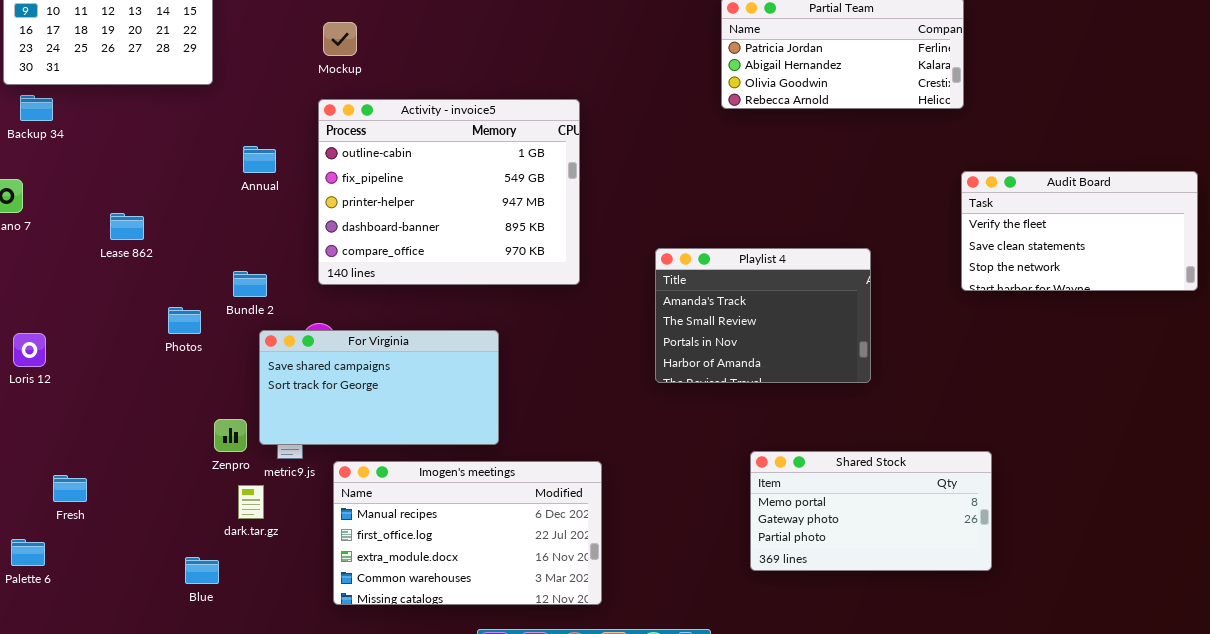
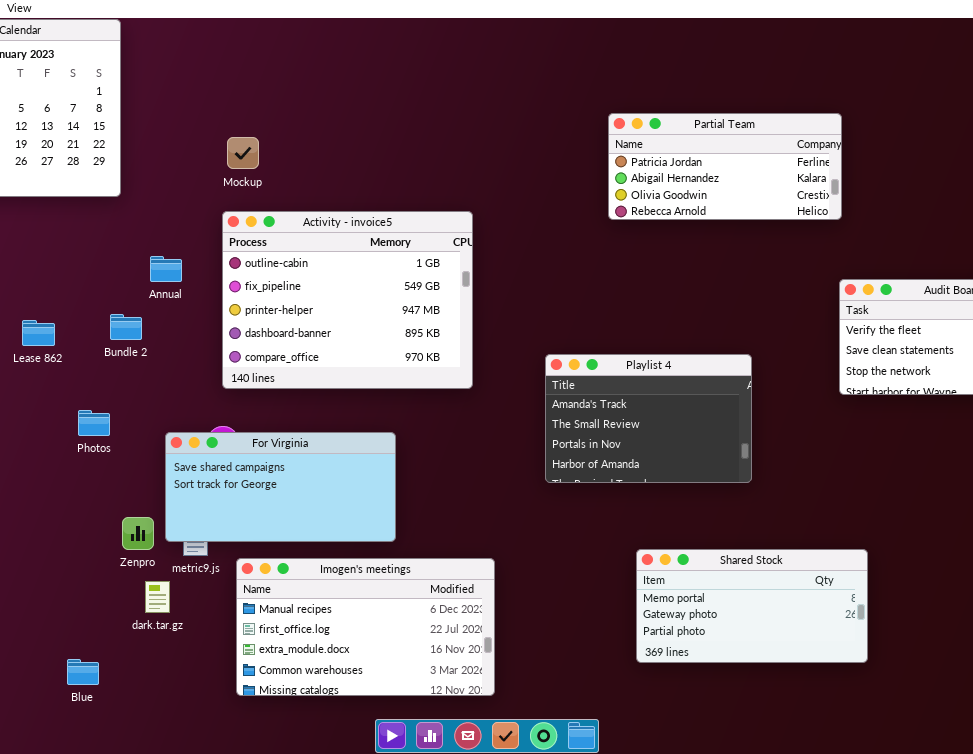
Bundle 2: [233,271,267,297] -> [110,314,142,340], moved
Blue: [185,557,219,584] -> [67,659,99,685], moved

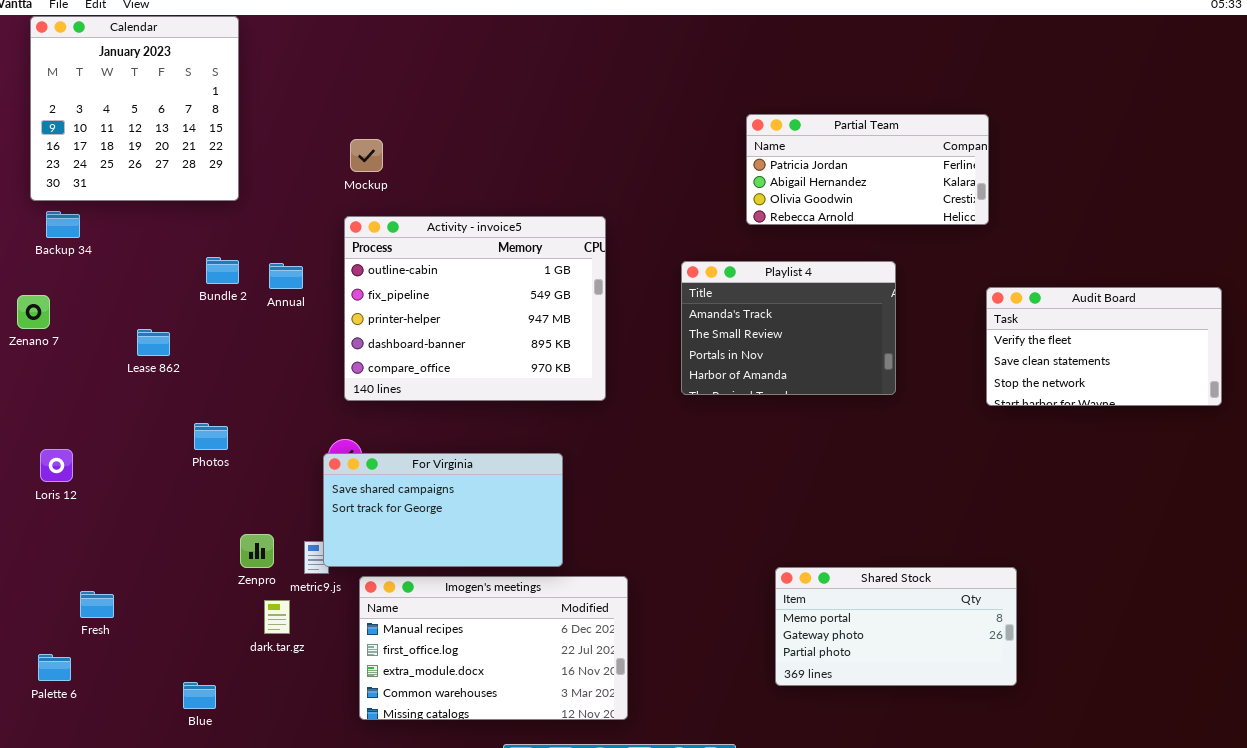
Bundle 2: [110,314,142,340] -> [206,257,239,284], moved
Playlist 4: [545,354,752,483] -> [681,261,896,395], moved
For Virginia: [165,432,396,542] -> [323,453,563,567], moved

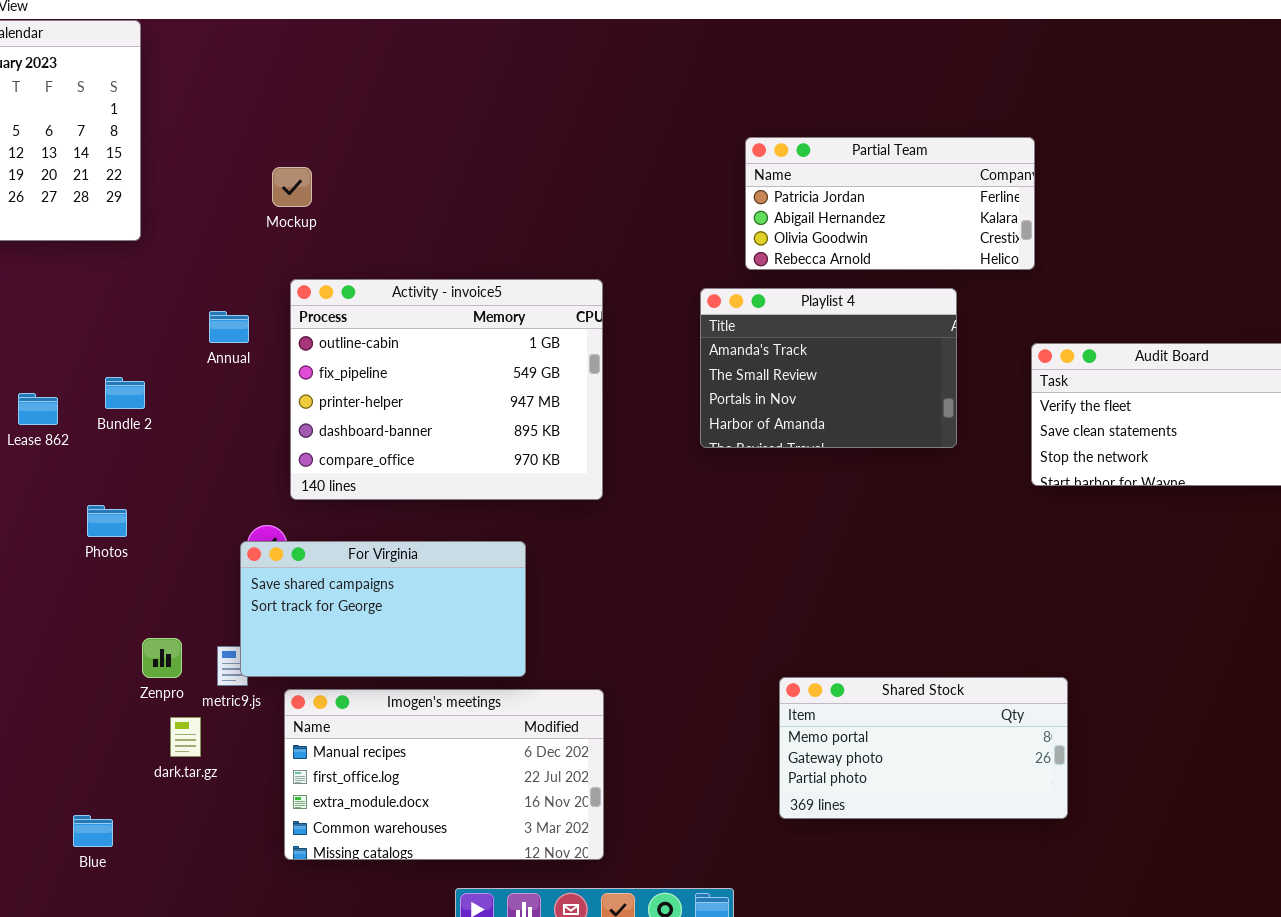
Activity - invoice5: [344,216,606,401] -> [290,279,603,500], moved
Bundle 2: [206,257,239,284] -> [105,377,145,409], moved
Playlist 4: [681,261,896,395] -> [700,288,957,448], moved
Annual: [269,263,303,289] -> [209,311,249,343], moved

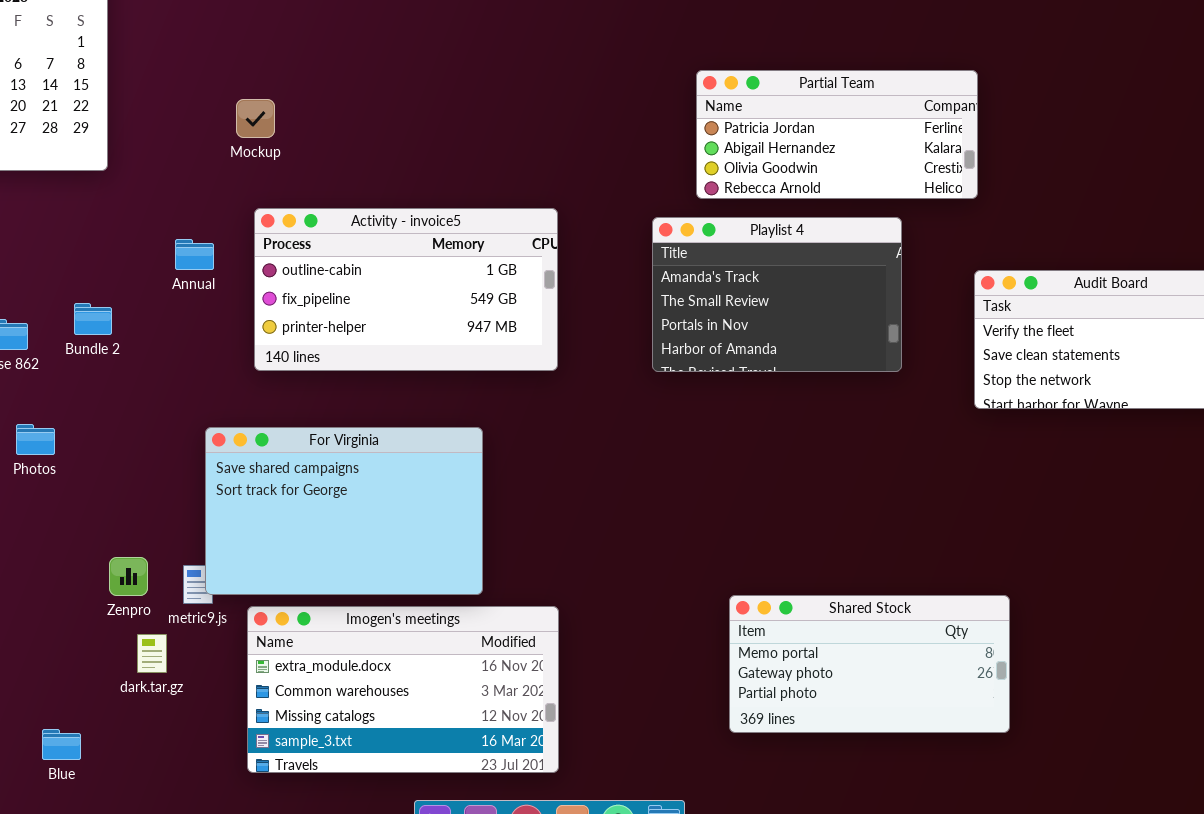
Activity - invoice5: [290,279,603,500] -> [254,208,558,371], resized
Photos: [87,505,127,537] -> [16,424,55,455], moved
For Virginia: [240,541,526,677] -> [205,427,483,595], resized
Imogen's meetings: [284,689,604,860] -> [247,606,559,773], scrolled down 2 rows

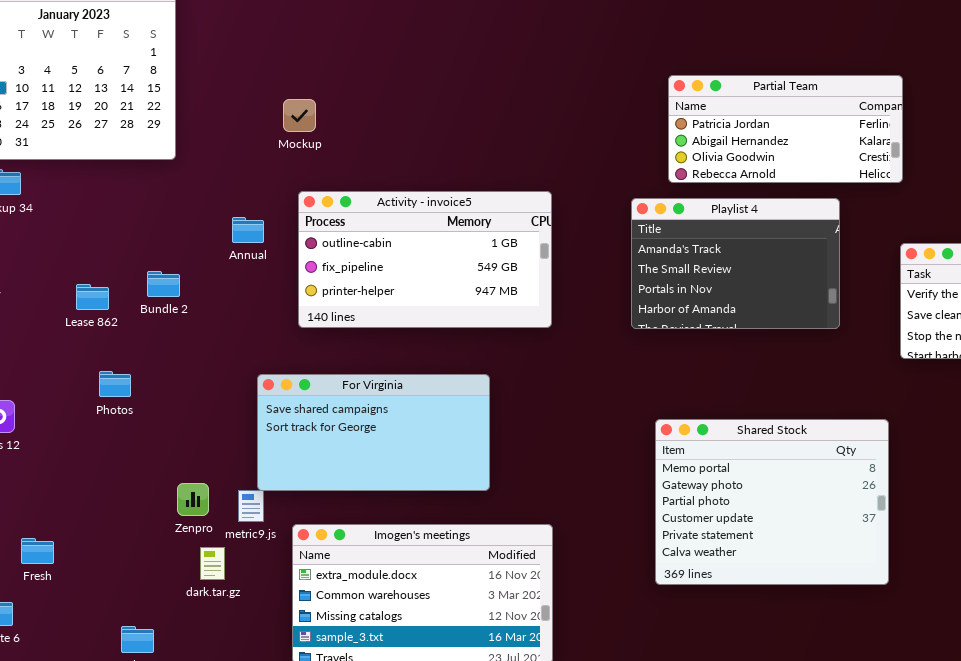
For Virginia: [205,427,483,595] -> [257,374,490,491], resized
Shared Stock: [729,595,1010,733] -> [655,419,889,585], moved, resized

